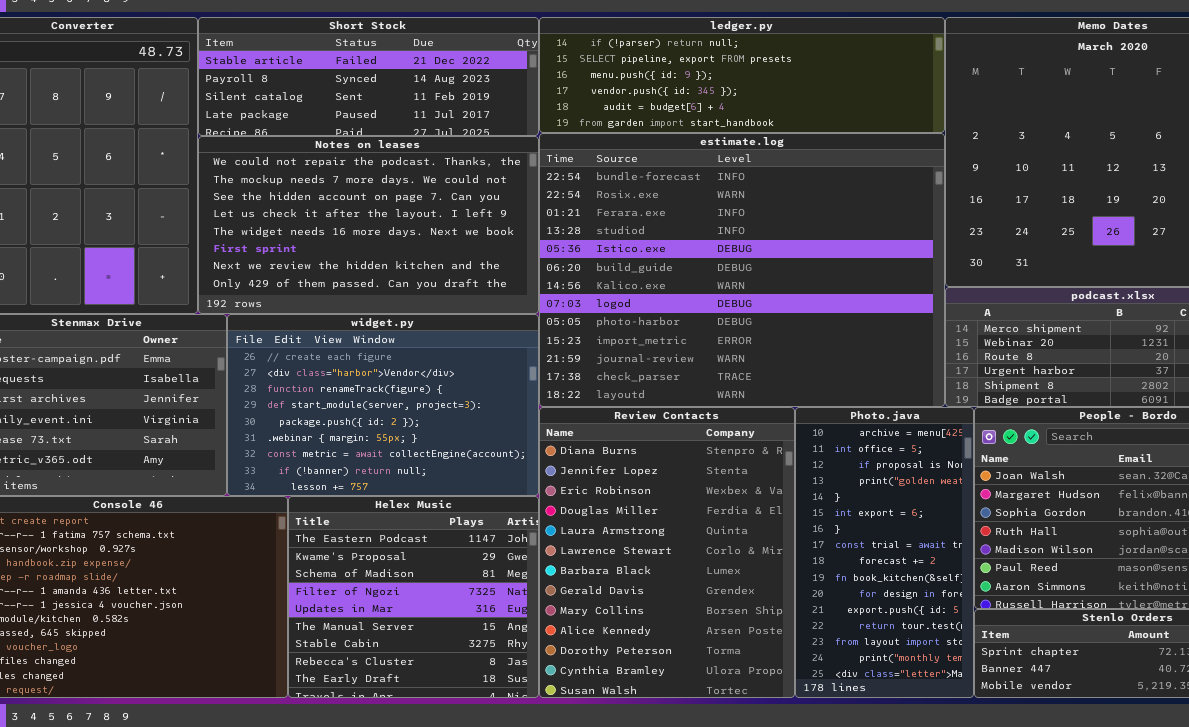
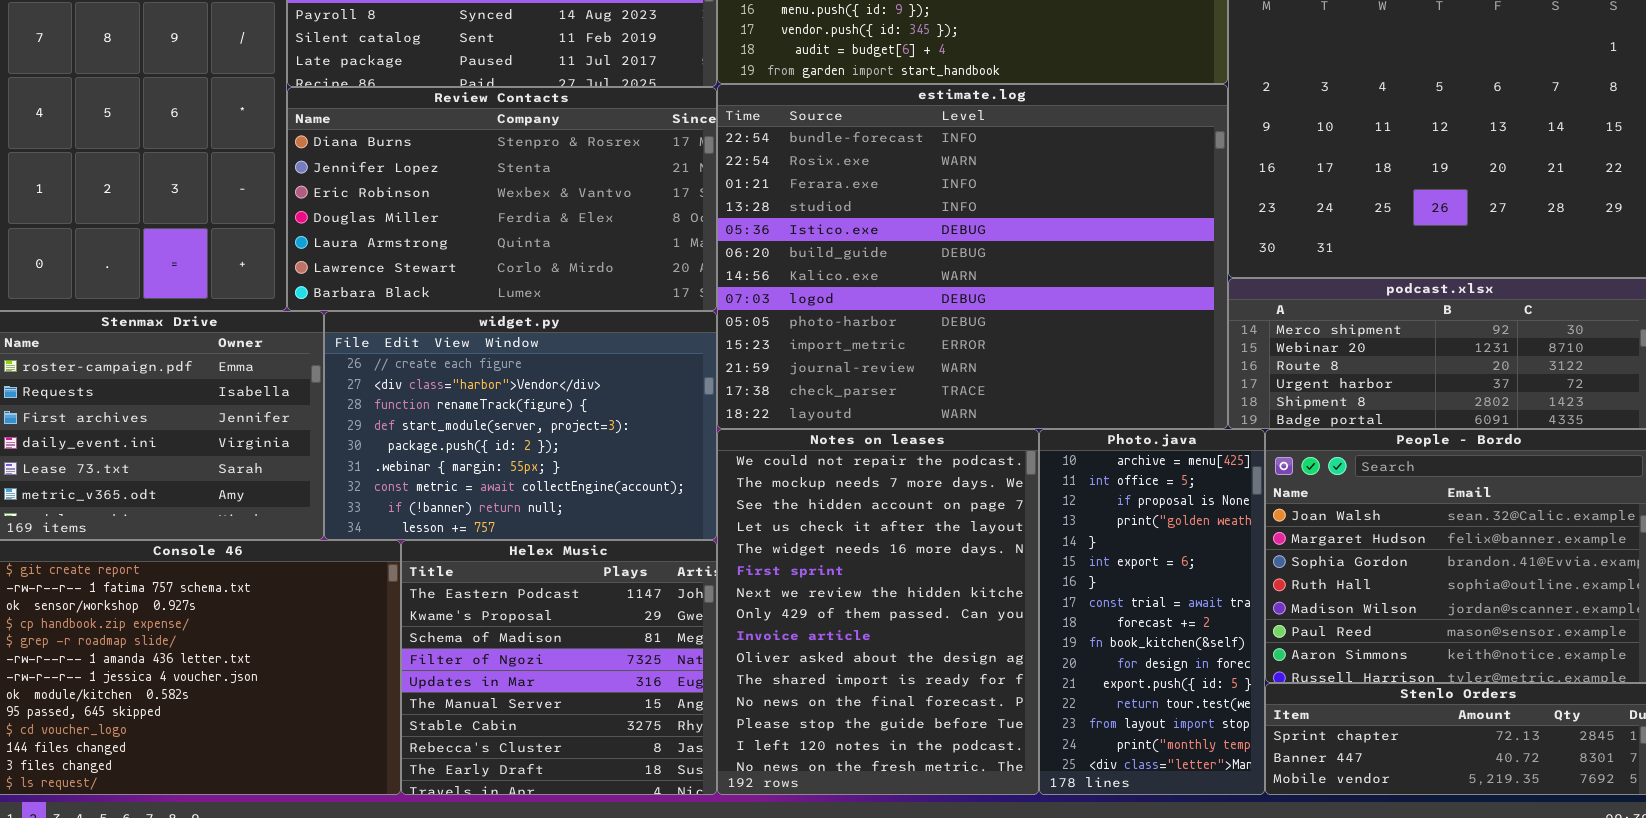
Notes on leases: [198,136,539,314] -> [717,429,1039,795], moved, resized
Review Contacts: [539,407,795,698] -> [287,87,717,311], moved, resized

